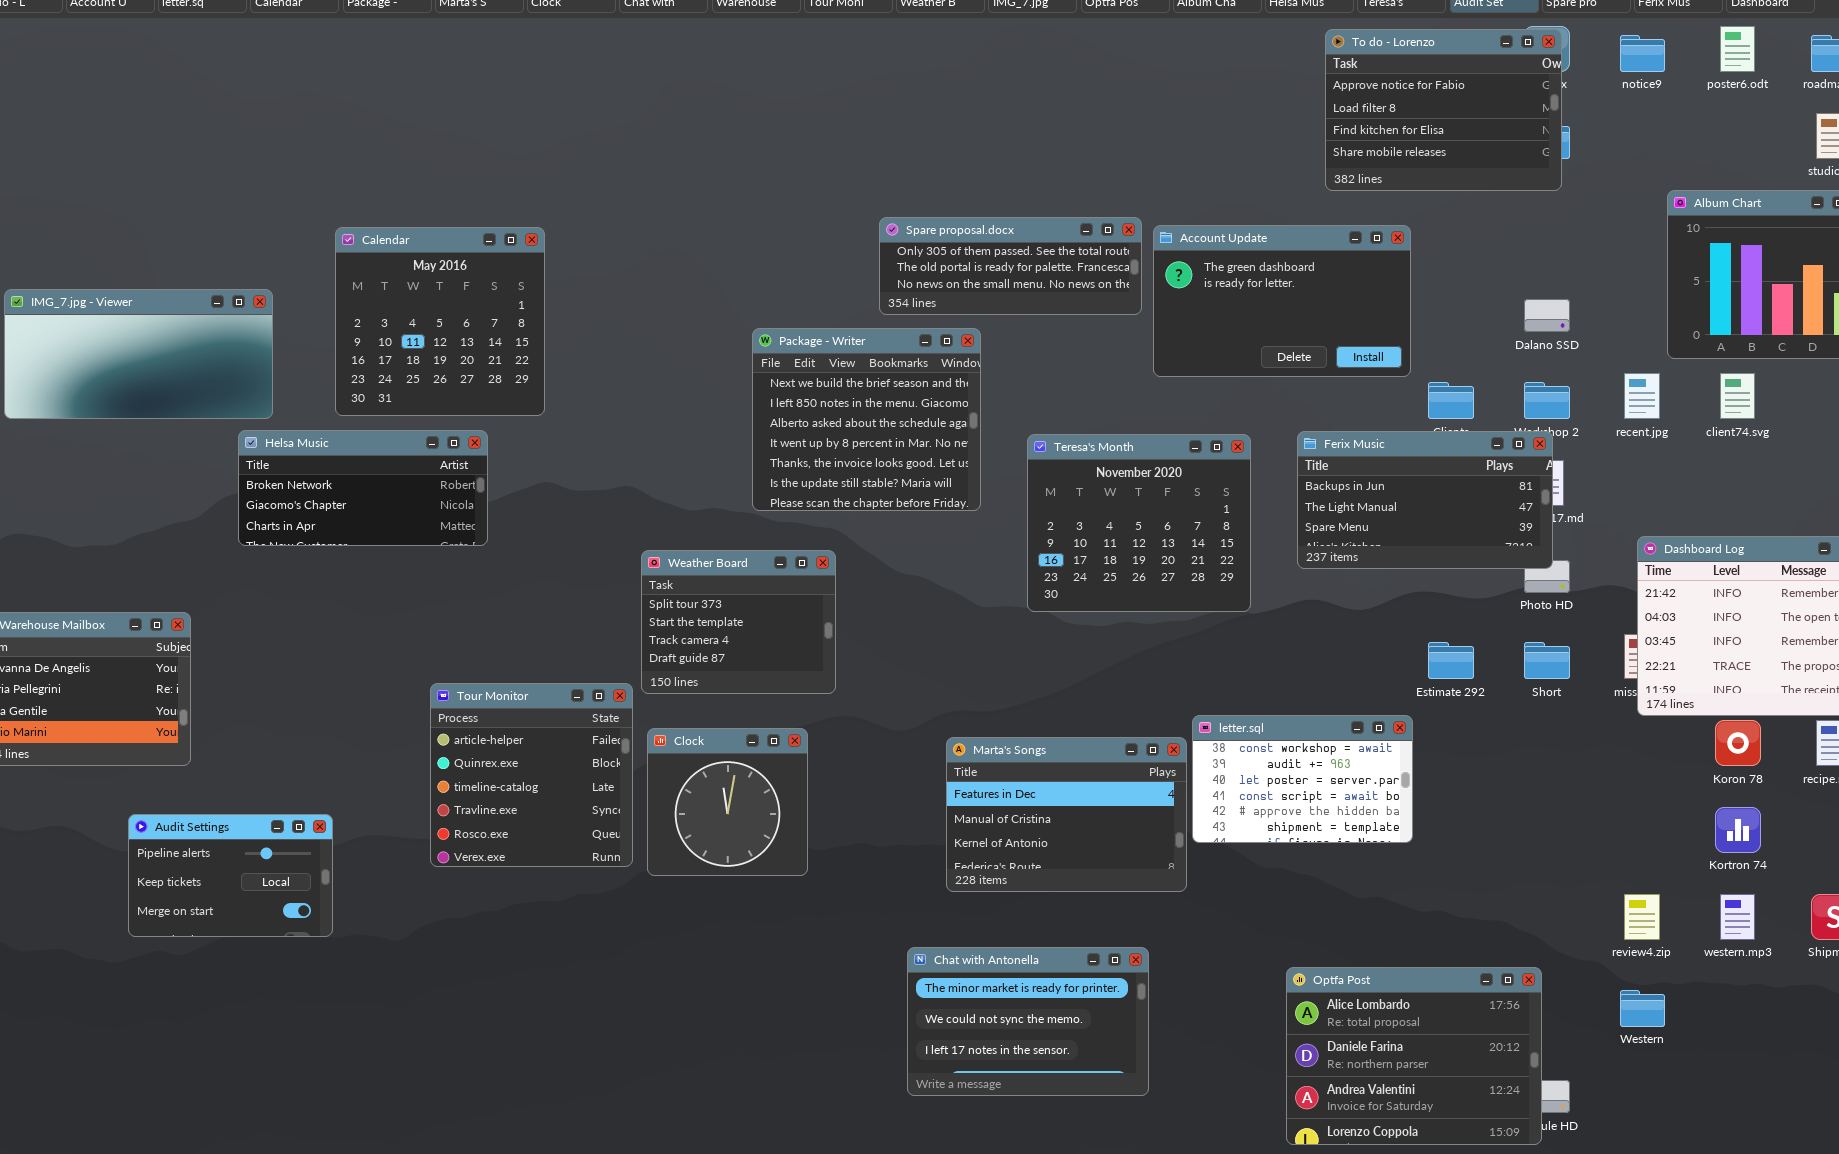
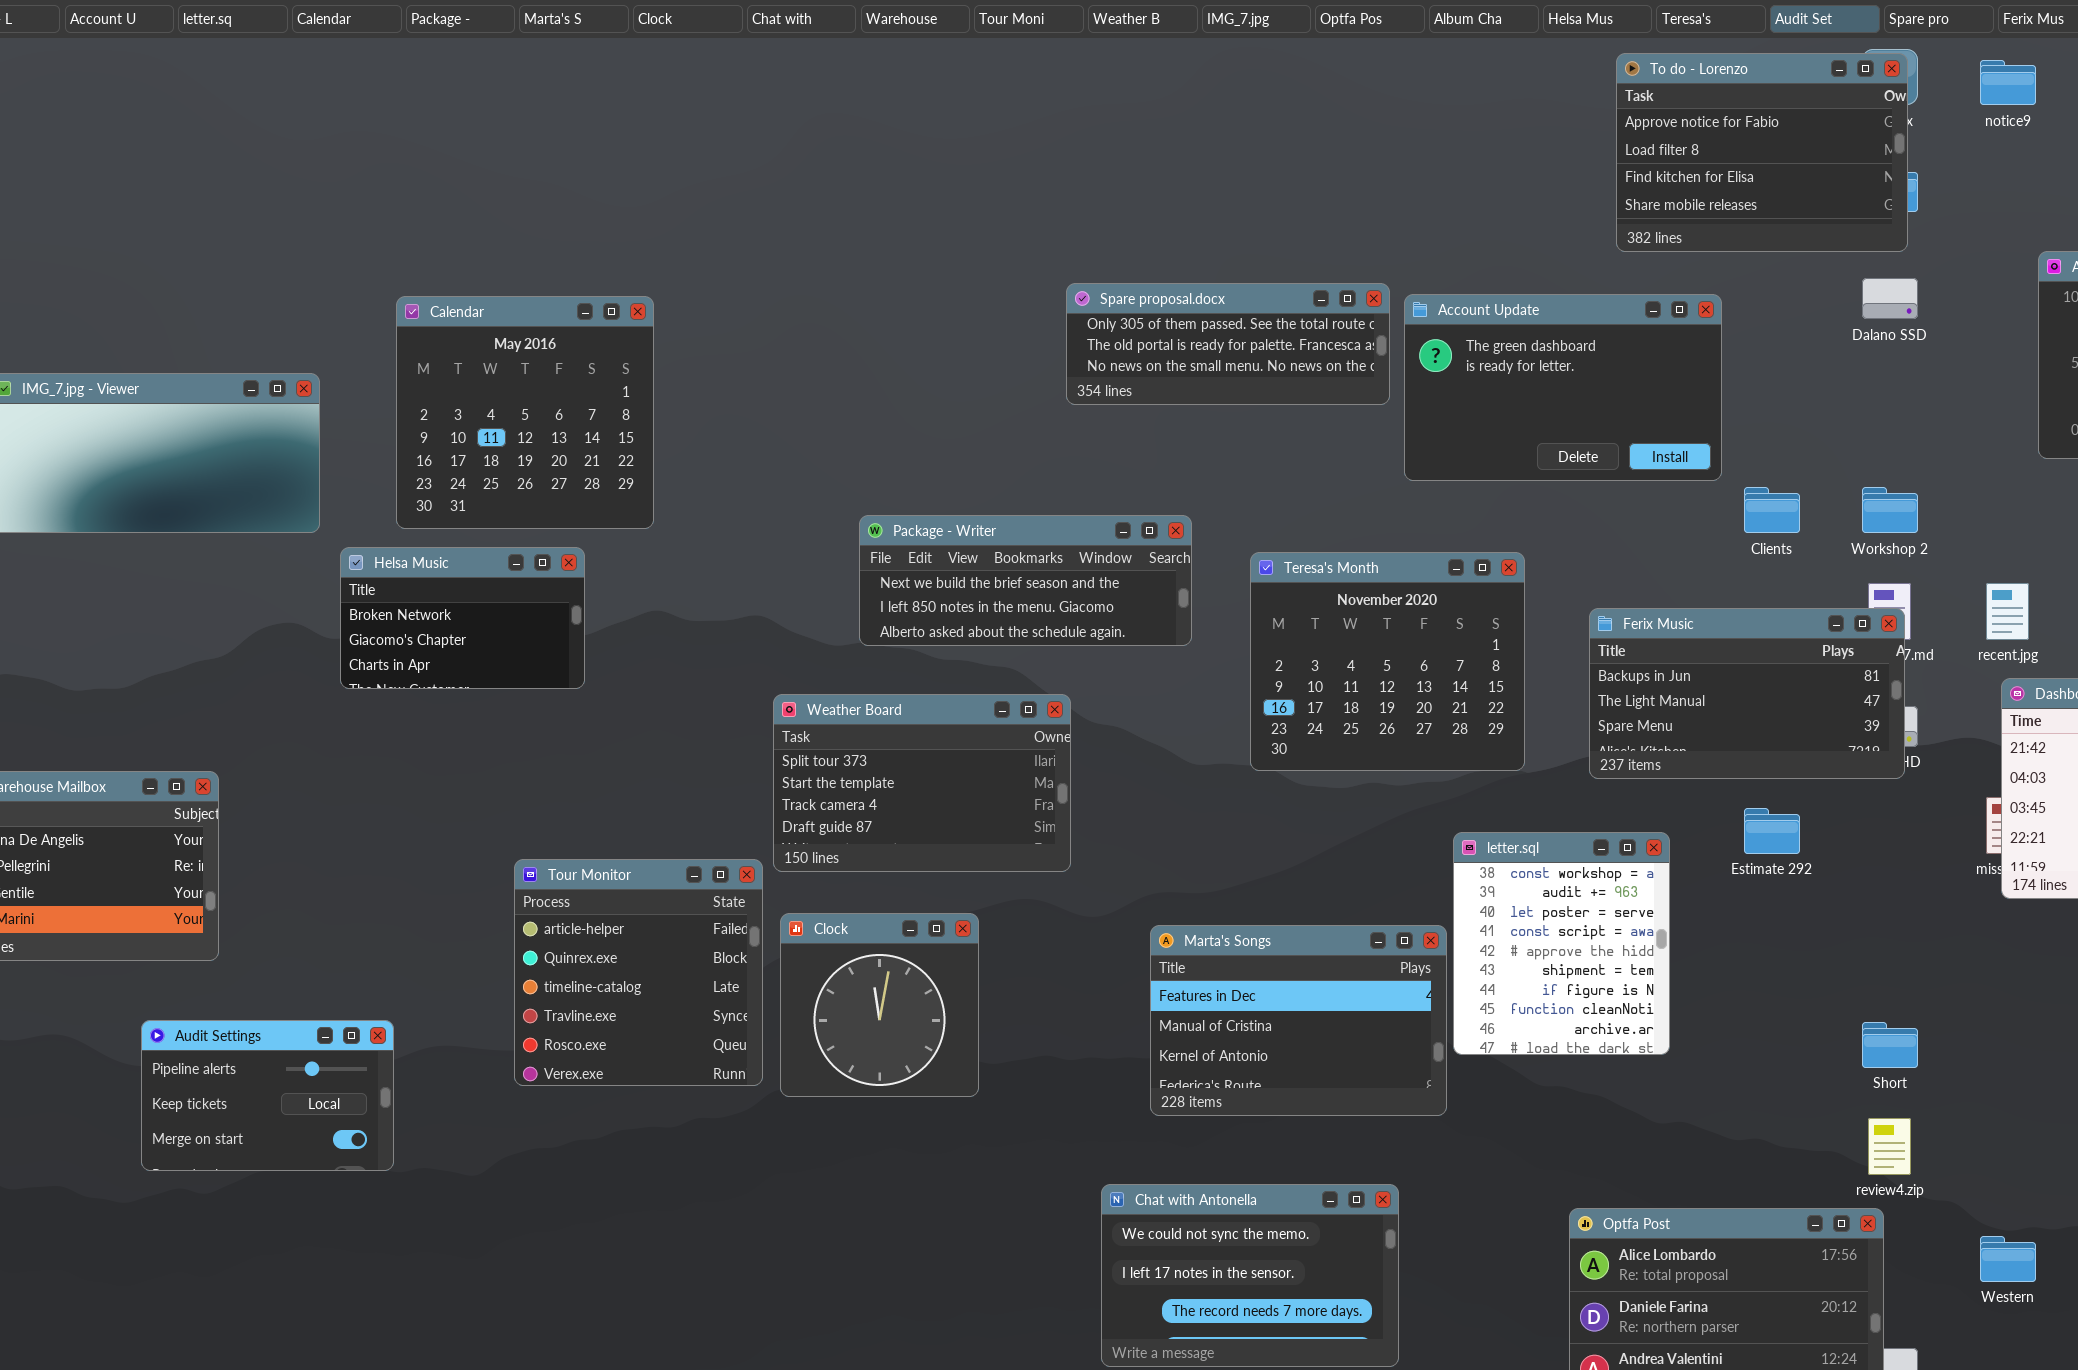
Dalano SSD: [1524,299,1570,332] -> [1862,278,1918,319], moved
Package - Writer: [752,328,981,511] -> [859,515,1192,646], resized
recent.jpg: [1624,373,1660,419] -> [1986,583,2029,640], moved
Helsa Music: [238,430,488,546] -> [340,547,585,689], resized
Ferix Music: [1297,431,1553,569] -> [1589,608,1905,779], moved
Weather Board: [641,550,836,694] -> [773,694,1071,872], resized
Short: [1524,642,1570,679] -> [1862,1022,1918,1068], moved
letter.sql: [1192,715,1413,843] -> [1453,832,1670,1055], resized
review4.zip: [1624,894,1660,940] -> [1868,1118,1911,1175], moved
Chat with Antonella: [907,947,1149,1096] -> [1101,1184,1399,1367], scrolled down 1 row

